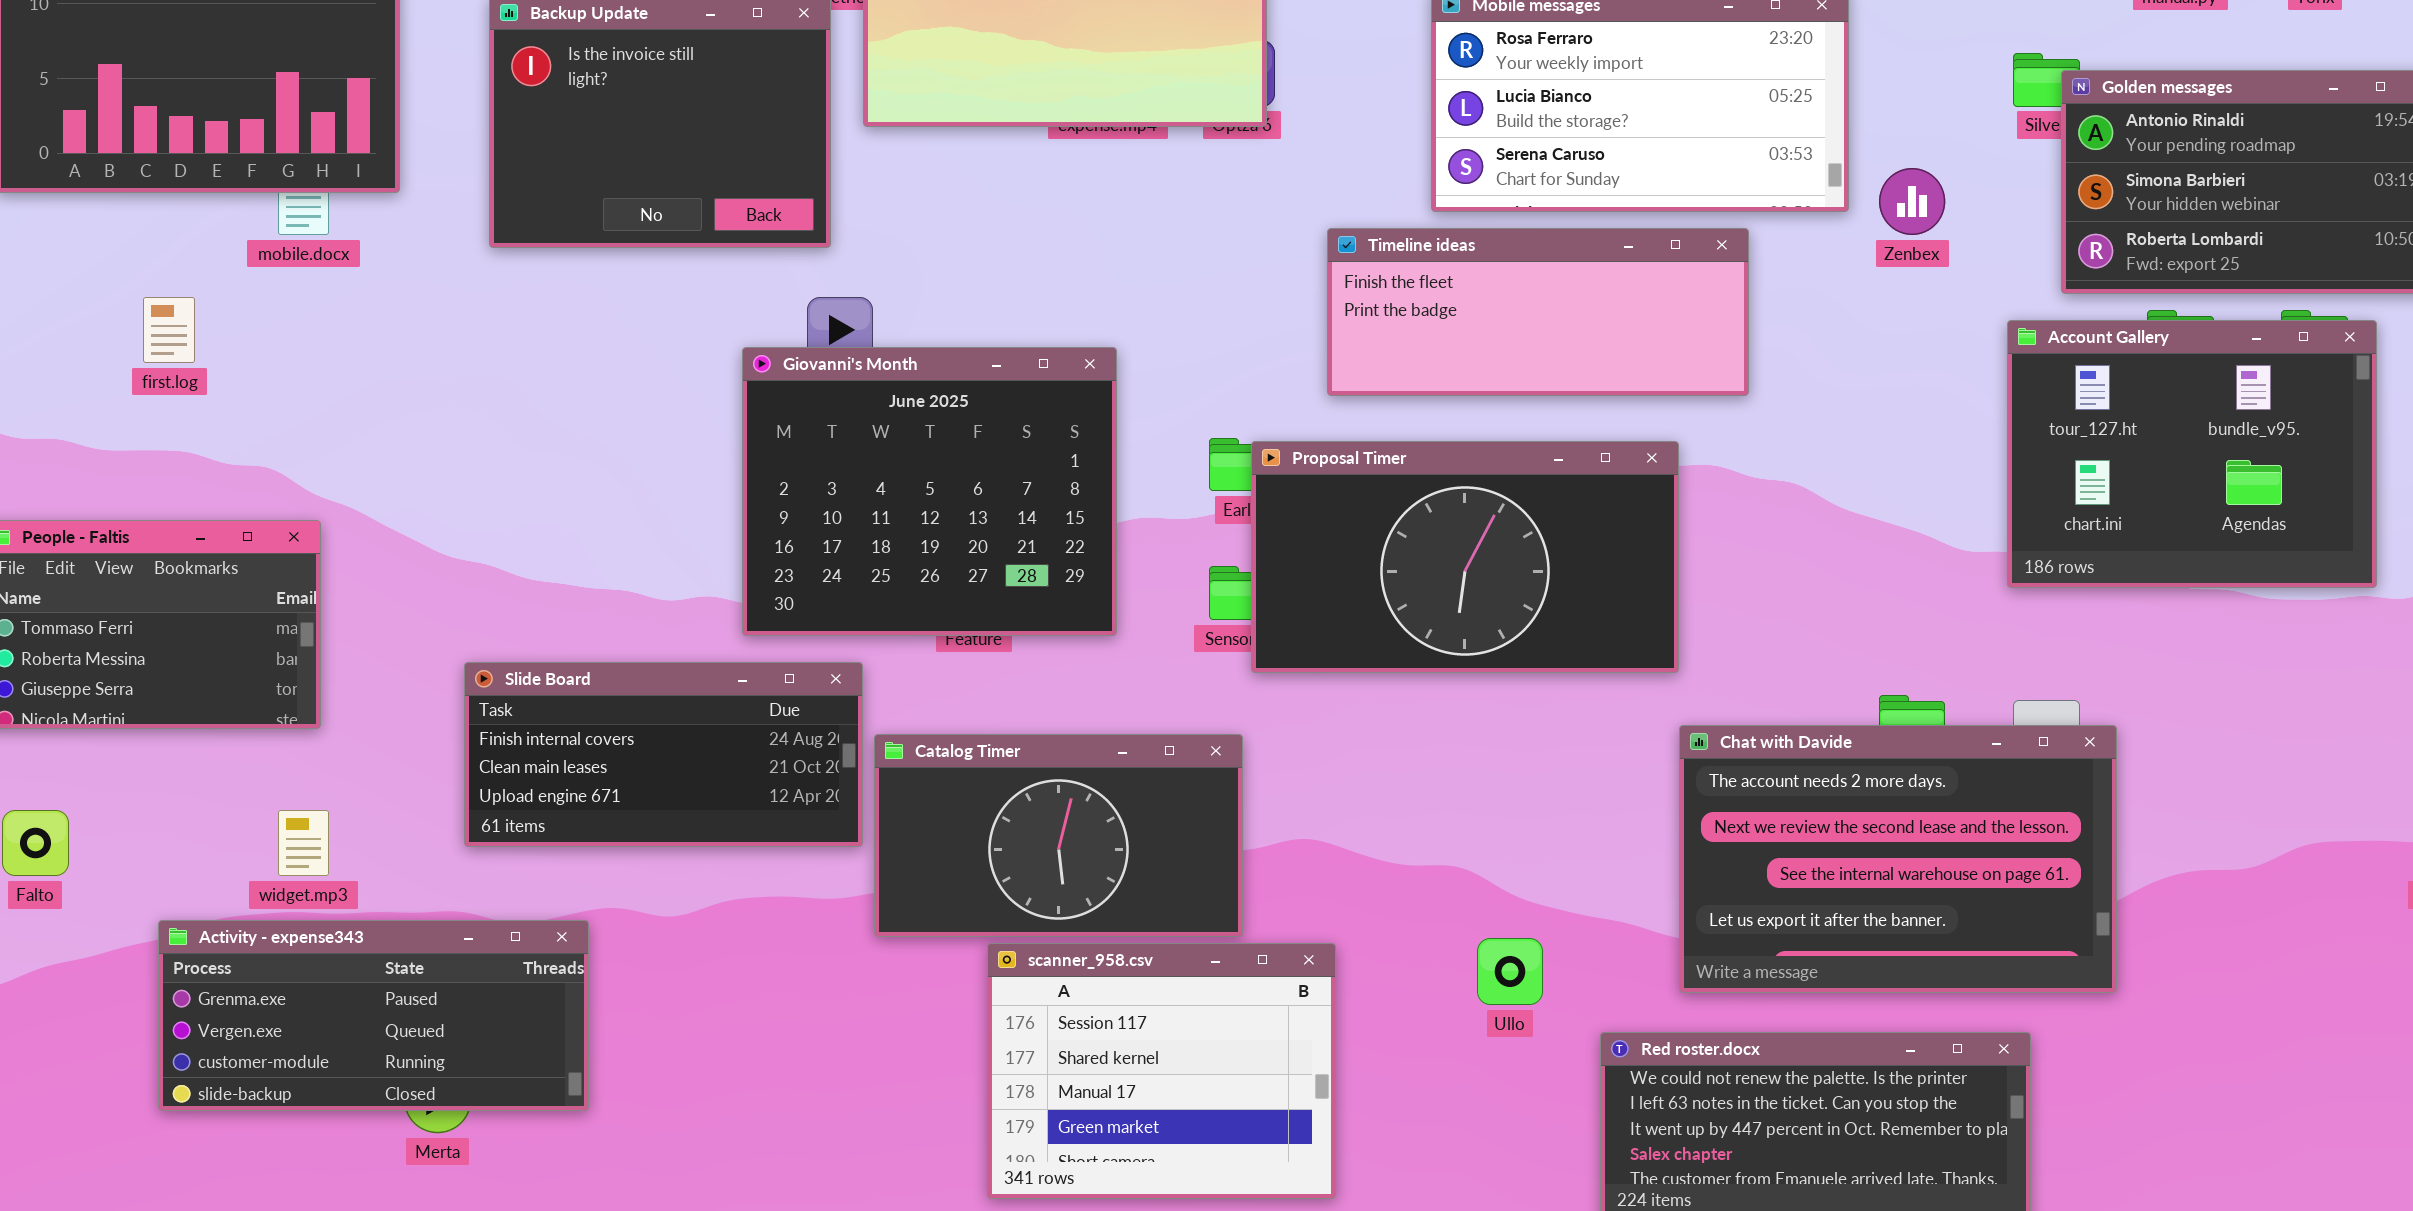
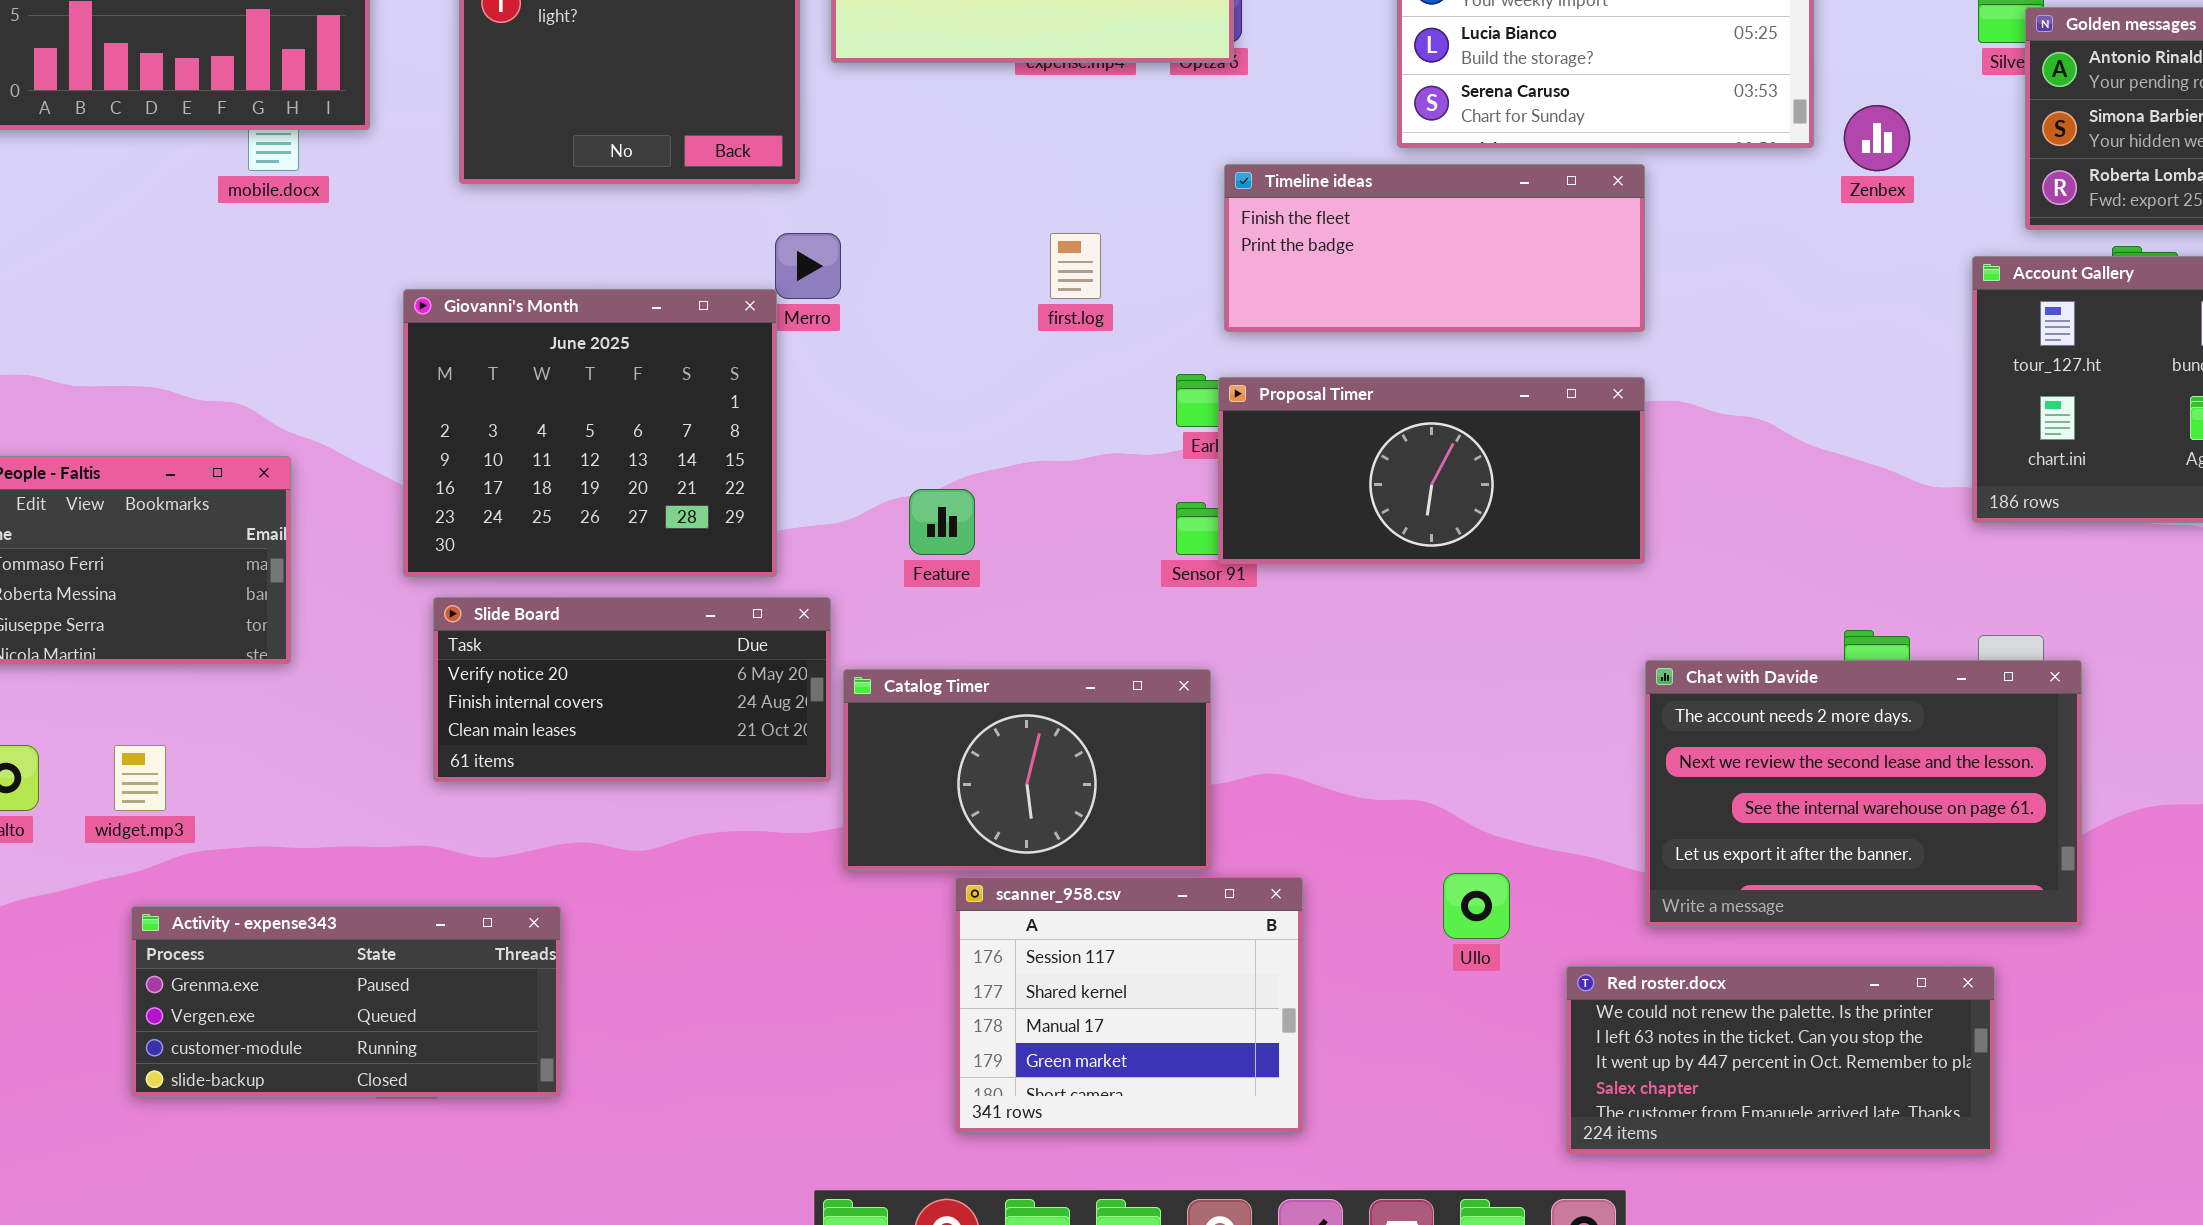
Timeline ideas: [1327,228,1749,396] -> [1224,164,1645,332], moved
first.log: [143,297,195,363] -> [1050,233,1101,299], moved
Giovanni's Month: [742,347,1117,636] -> [403,289,777,577], moved
Proposal Timer: [1251,441,1679,673] -> [1218,377,1645,564], resized
Slide Board: [464,662,863,847] -> [433,597,831,782], scrolled up 1 row
widget.mp3: [278,810,329,876] -> [114,745,166,811], moved
Activity - expense343: [158,920,589,1111] -> [131,906,561,1097], moved

